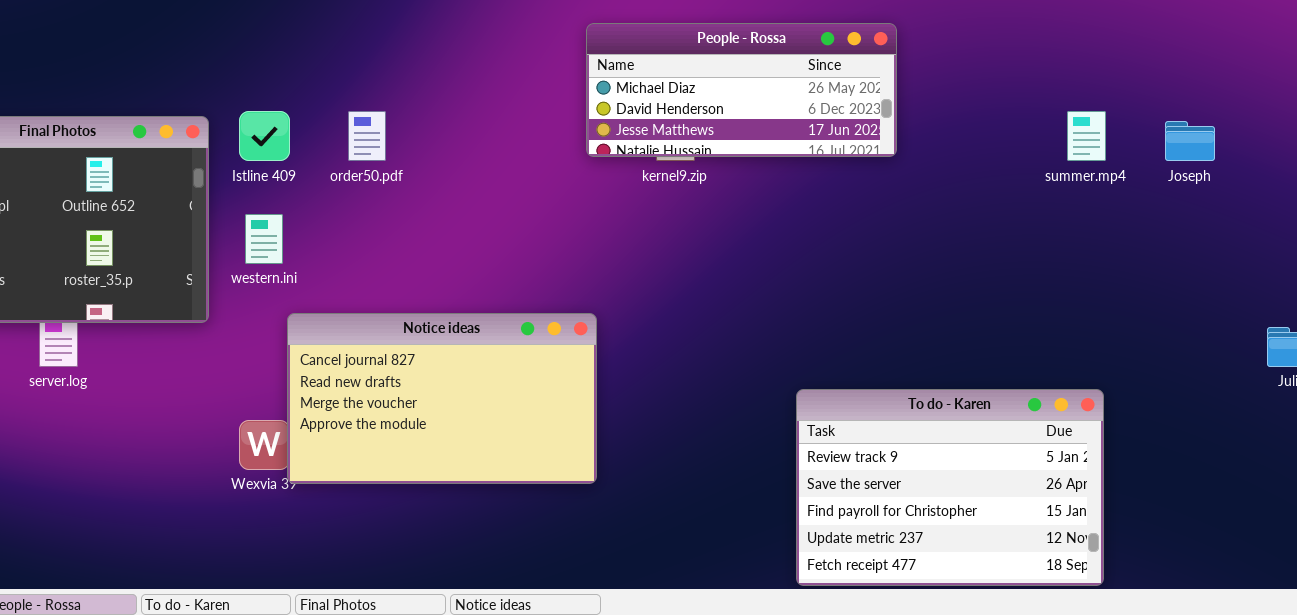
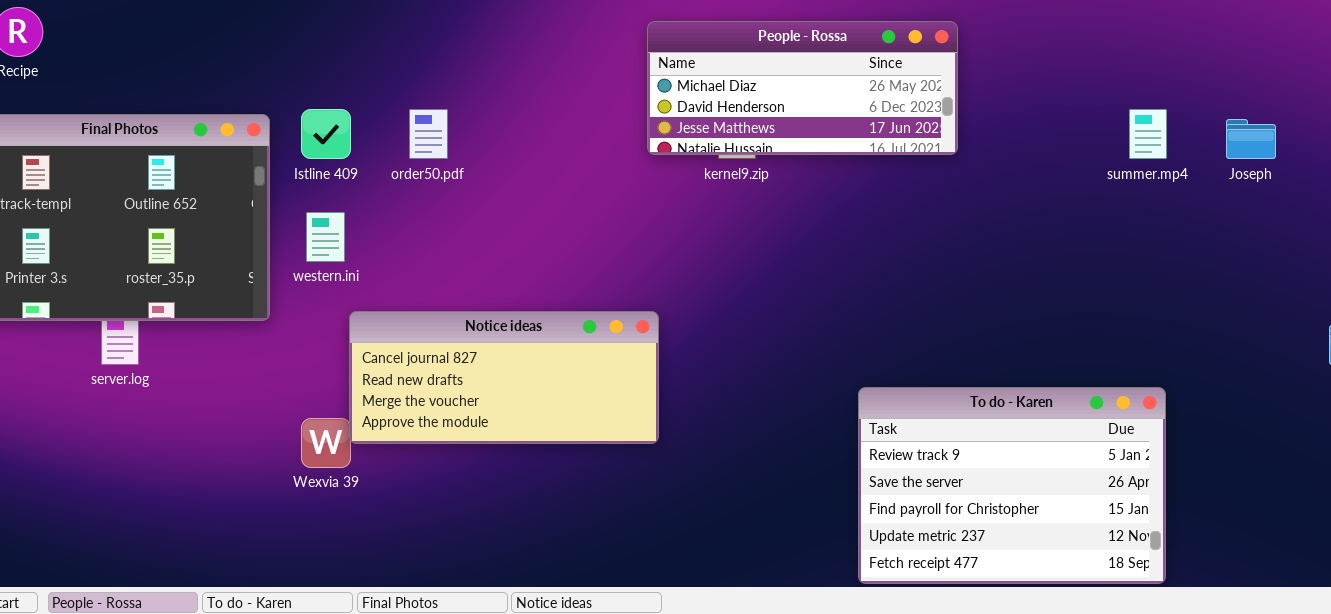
Notice ideas: [287,313,597,484] -> [349,311,659,444], resized

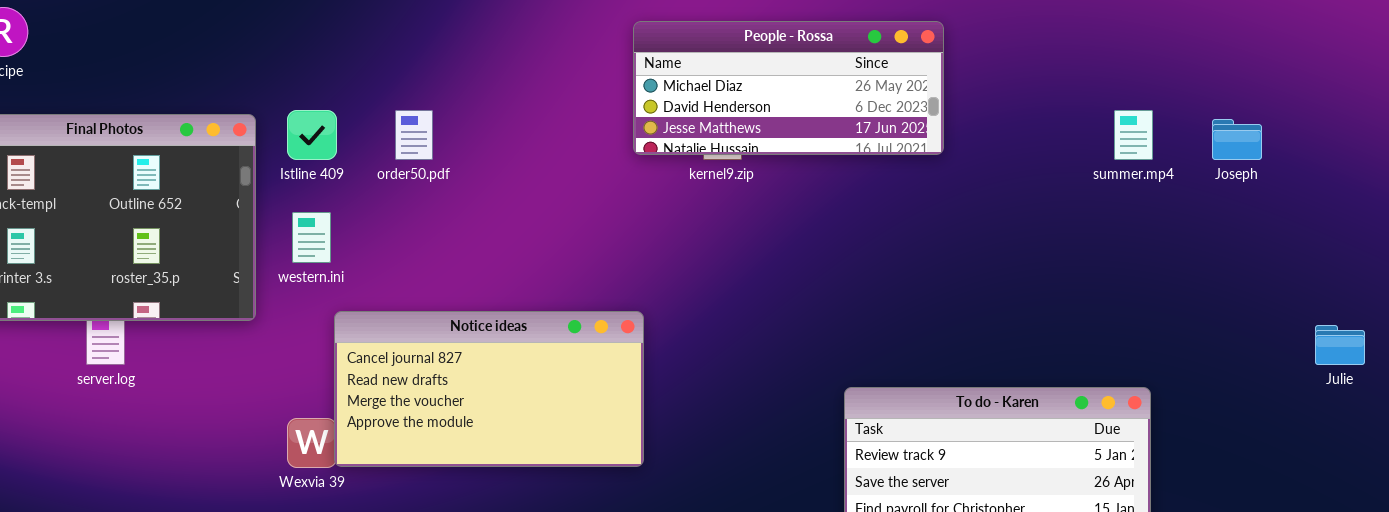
Notice ideas: [349,311,659,444] -> [334,311,644,467], resized

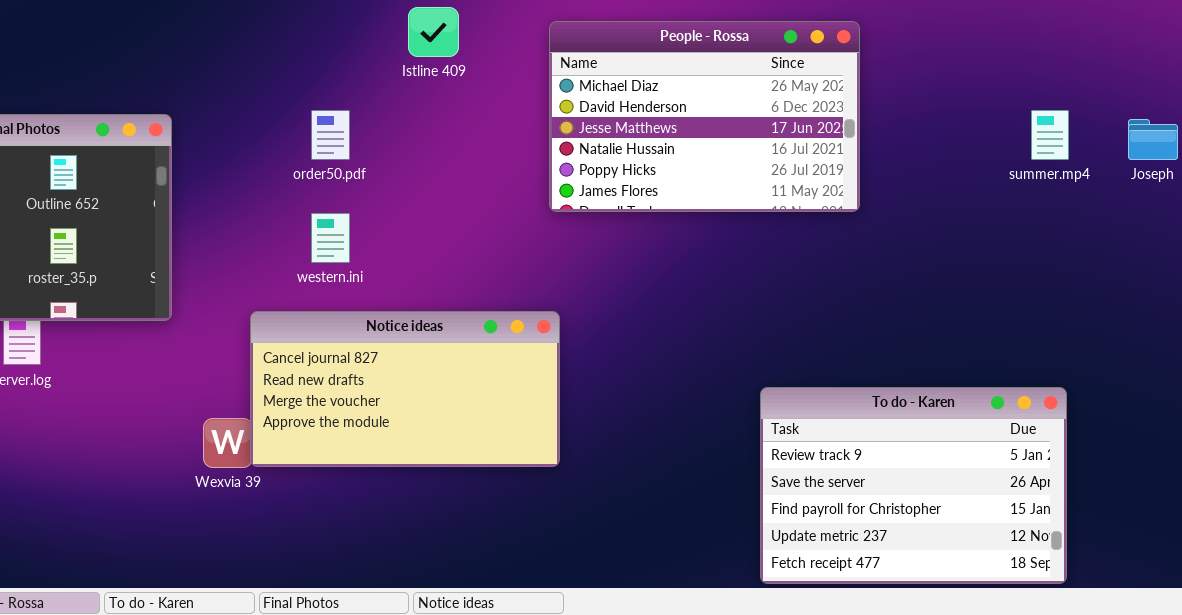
People - Rossa: [633,21,944,155] -> [549,21,860,212], resized
Istline 409: [287,110,337,160] -> [408,7,459,57], moved
western.ini: [292,212,331,263] -> [311,213,350,263], moved

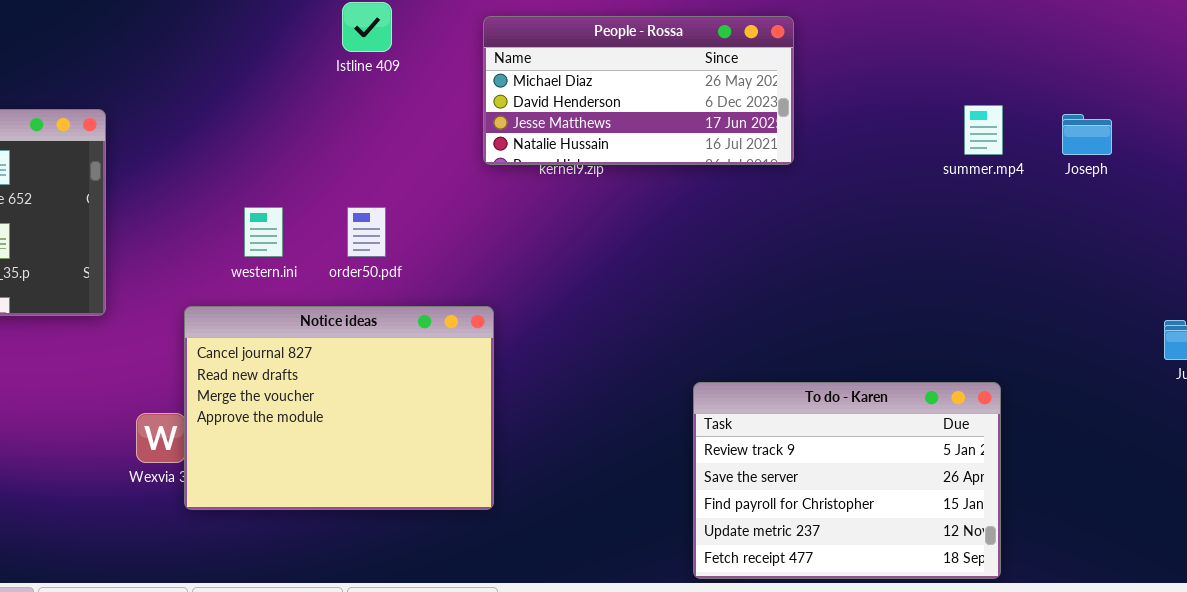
People - Rossa: [549,21,860,212] -> [483,16,794,165], resized
order50.pdf: [311,110,350,160] -> [347,207,386,257], moved
Notice ideas: [250,311,560,467] -> [184,306,494,510], resized

